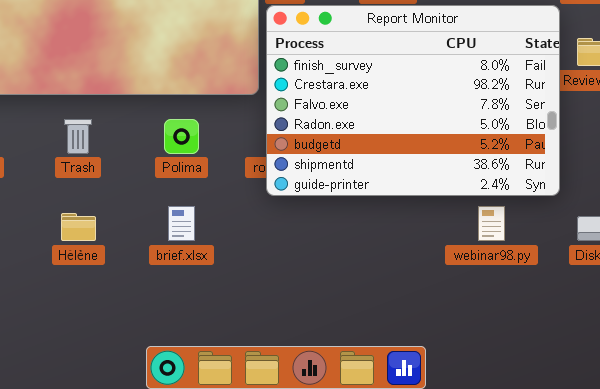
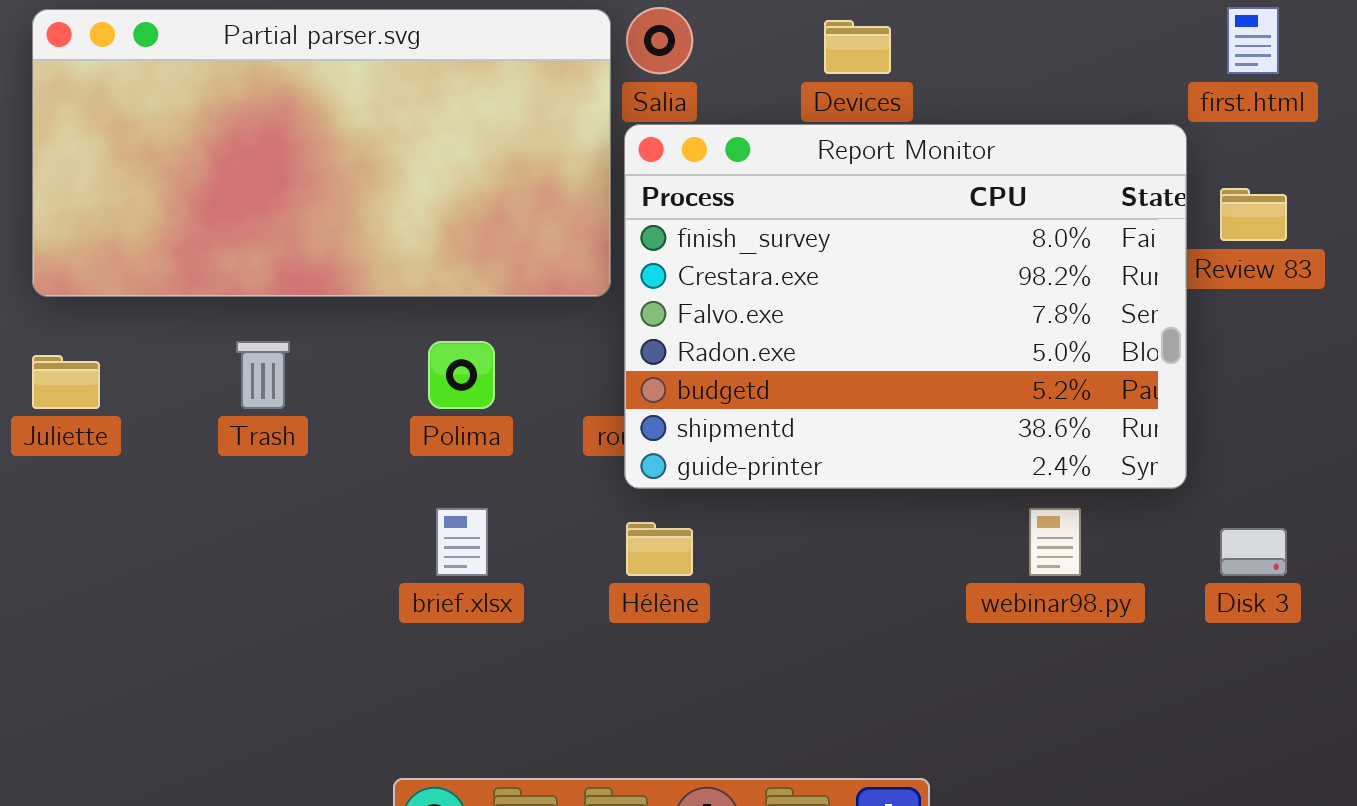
Hélène: [61,213,96,241] -> [626,522,693,576], moved

